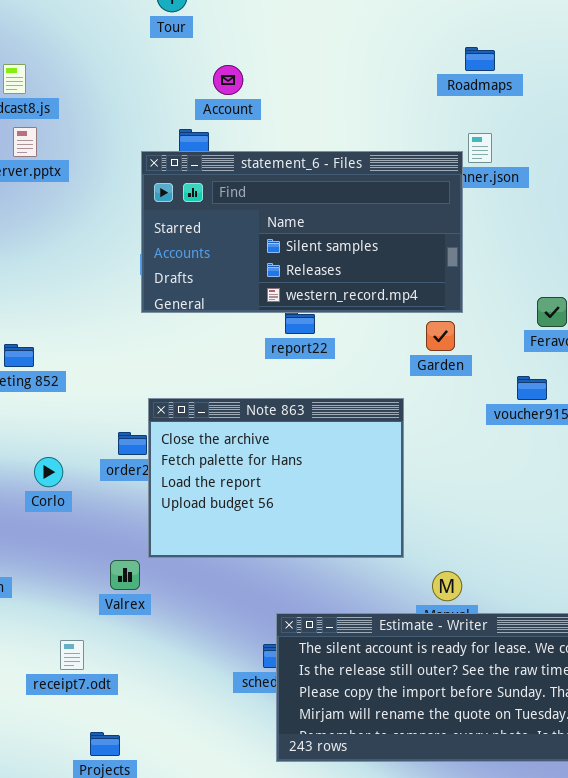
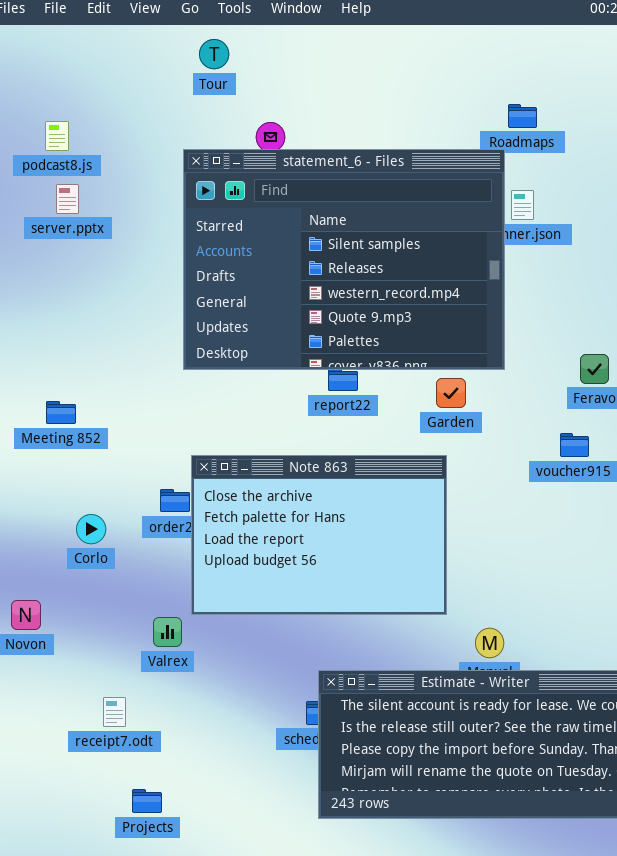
statement_6 - Files: [141,151,463,313] -> [183,149,505,370], resized
Garden: [426,321,455,351] -> [436,378,466,408], moved

